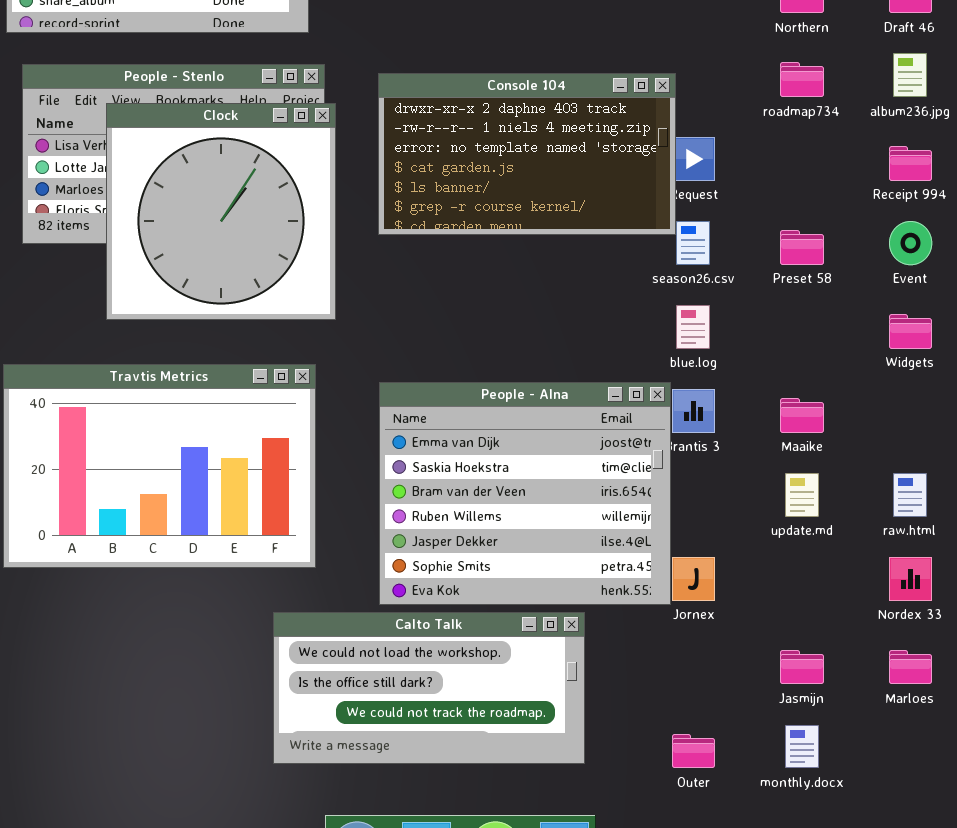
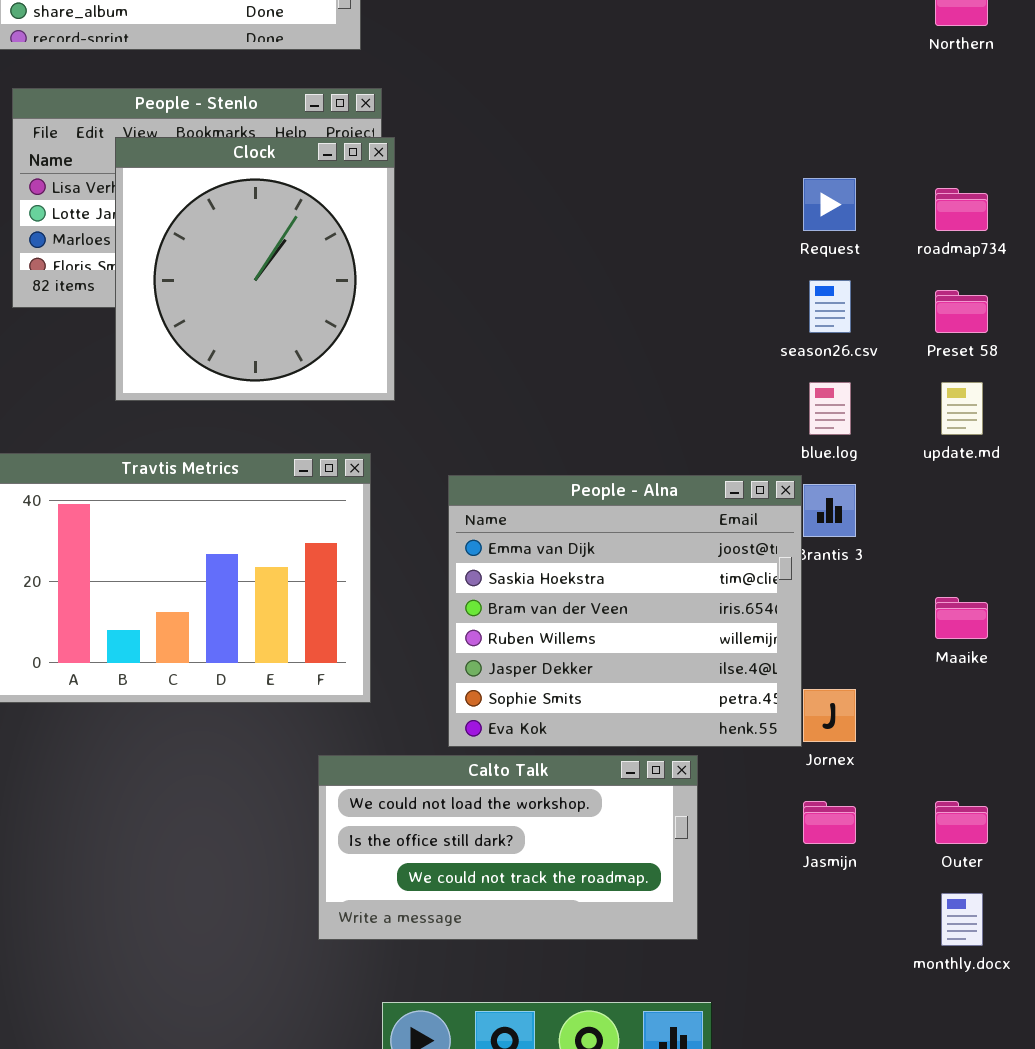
roadmap734: [780,62,824,97] -> [935,188,988,231], moved
Console 104: [378,73,676,235] -> none, closed
Maaike: [780,398,824,433] -> [935,597,988,639], moved
update.md: [785,473,819,517] -> [941,382,983,435], moved
Jasmijn: [780,650,824,684] -> [803,801,856,844], moved
Outer: [672,734,715,768] -> [935,801,988,844], moved

